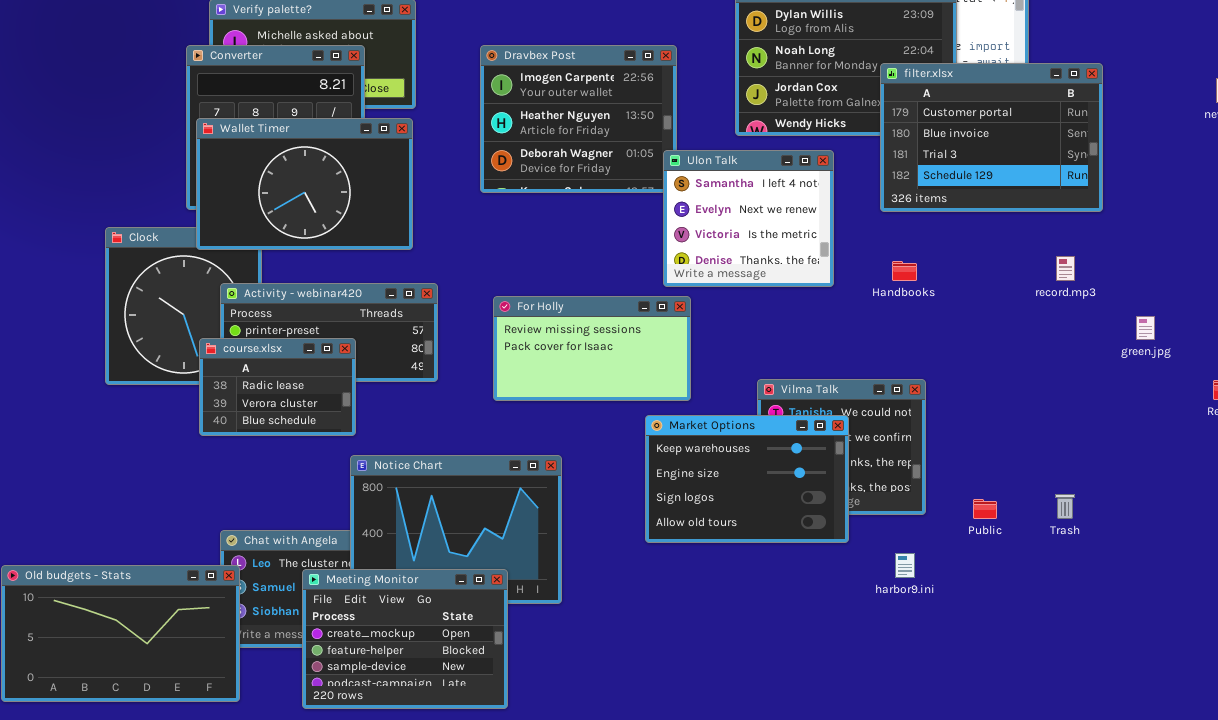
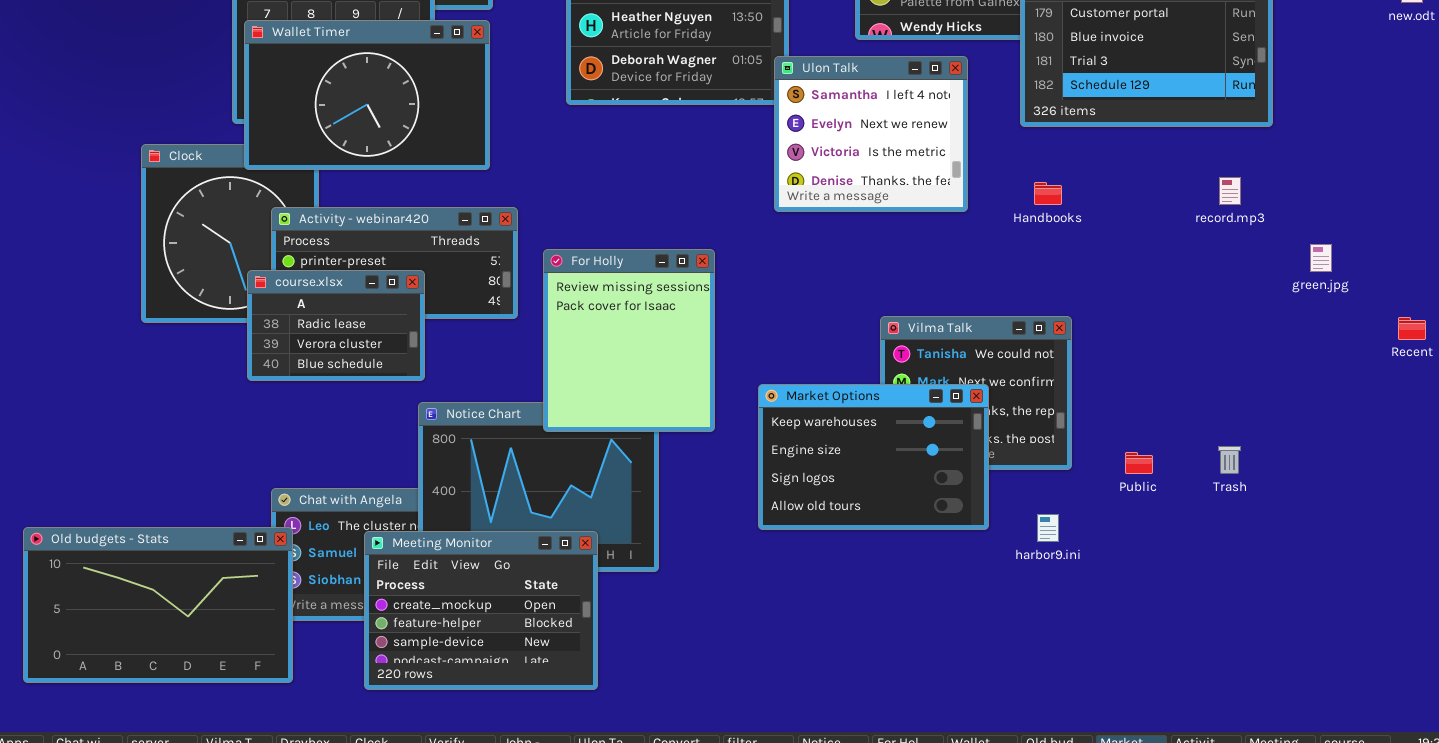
For Holly: [493,296,691,401] -> [543,249,715,432], moved, resized
Market Options: [645,415,849,543] -> [758,384,989,530], moved

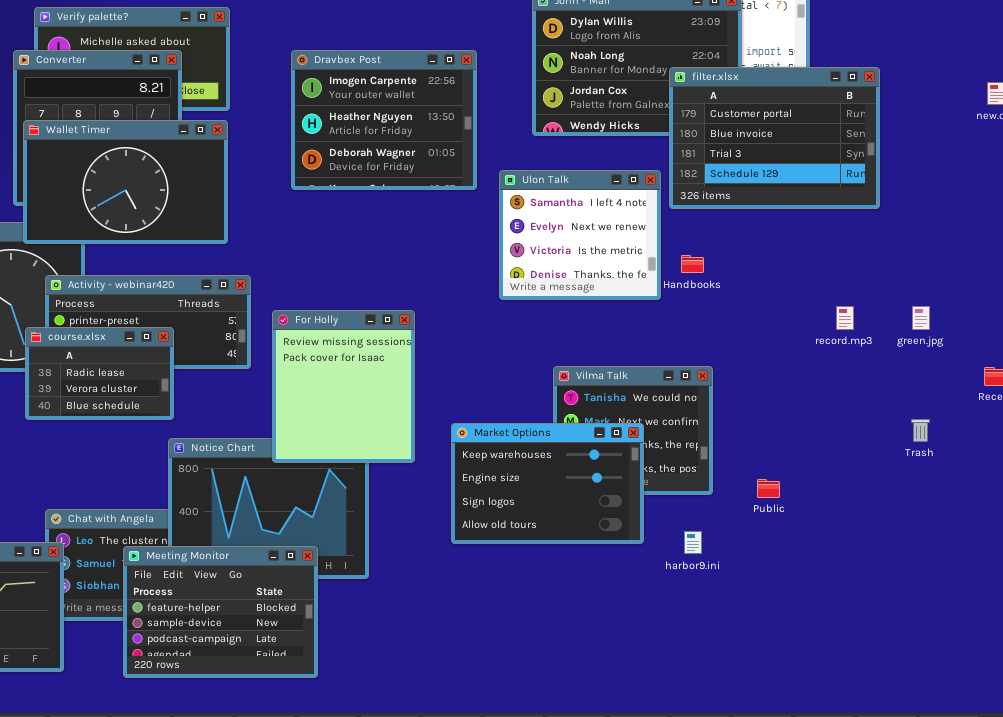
Ulon Talk: [774,56,968,212] -> [499,170,661,300], moved
record.mp3: [1219,177,1241,205] -> [836,306,854,330], moved
Trash: [1218,446,1241,474] -> [911,419,930,442], moved
Meeting Monitor: [364,531,598,690] -> [123,546,318,678], scrolled down 1 row

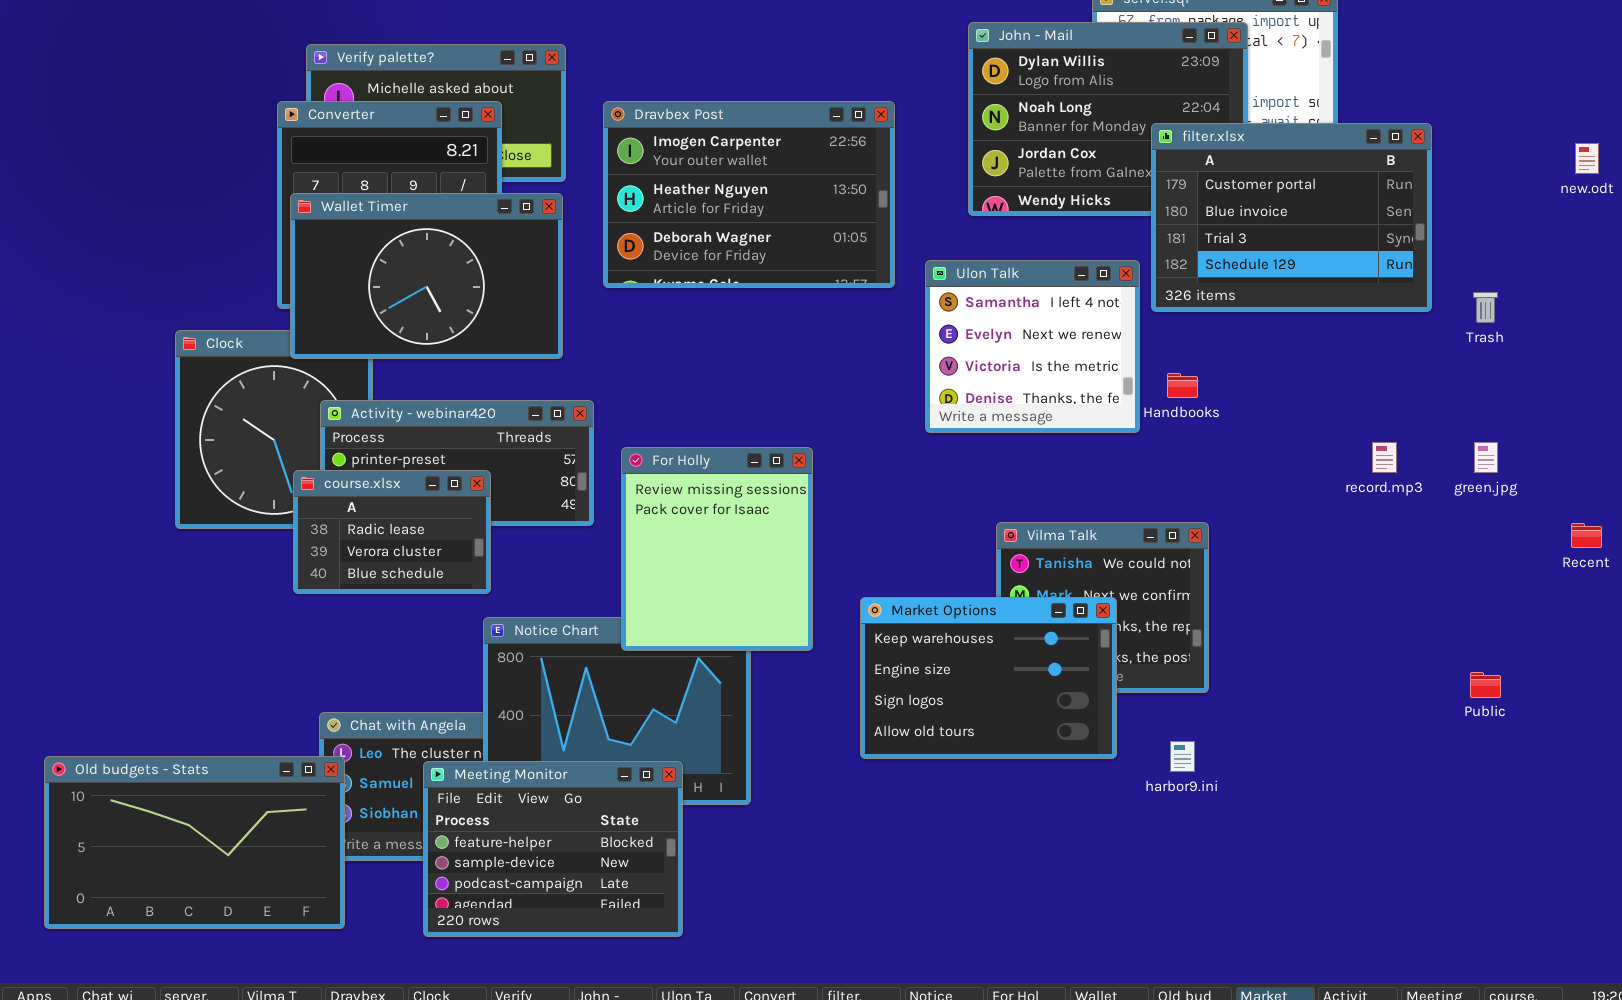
Dravbex Post: [291,50,477,190] -> [603,101,895,288], resized
Trash: [911,419,930,442] -> [1473,292,1498,323], moved
Public: [757,479,780,498] -> [1470,672,1501,698], moved

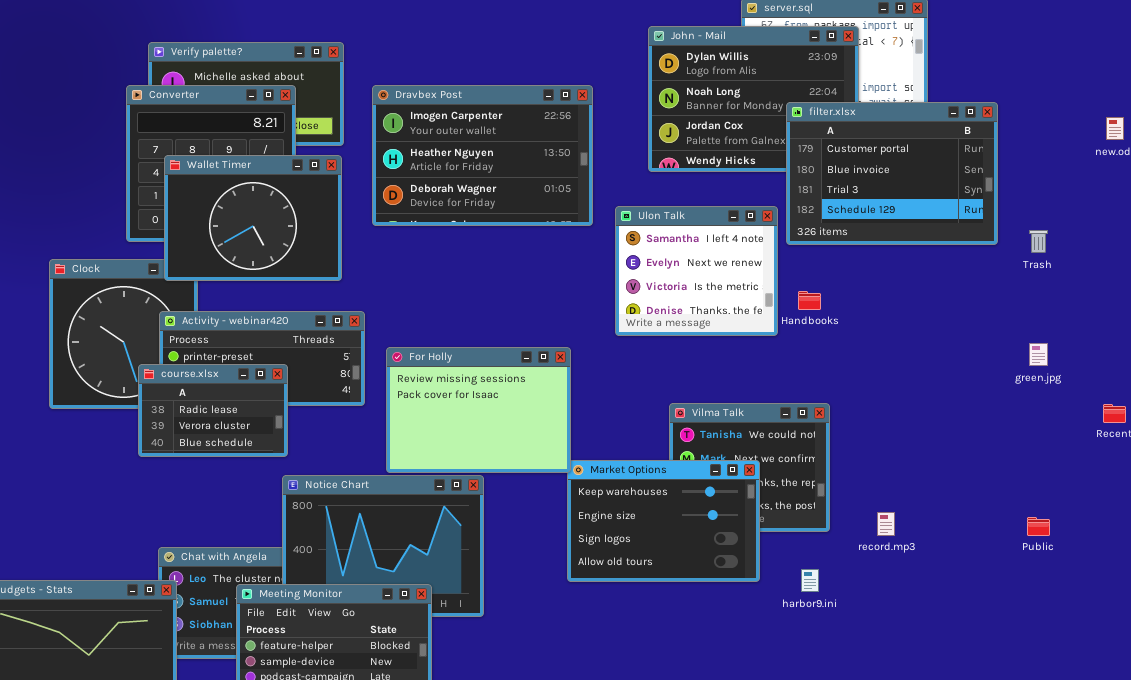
Wallet Timer: [290,193,563,359] -> [164,155,342,281], resized
record.mp3: [1372,442,1397,473] -> [877,512,895,536], moved
For Holly: [621,447,813,651] -> [386,347,571,473], resized

